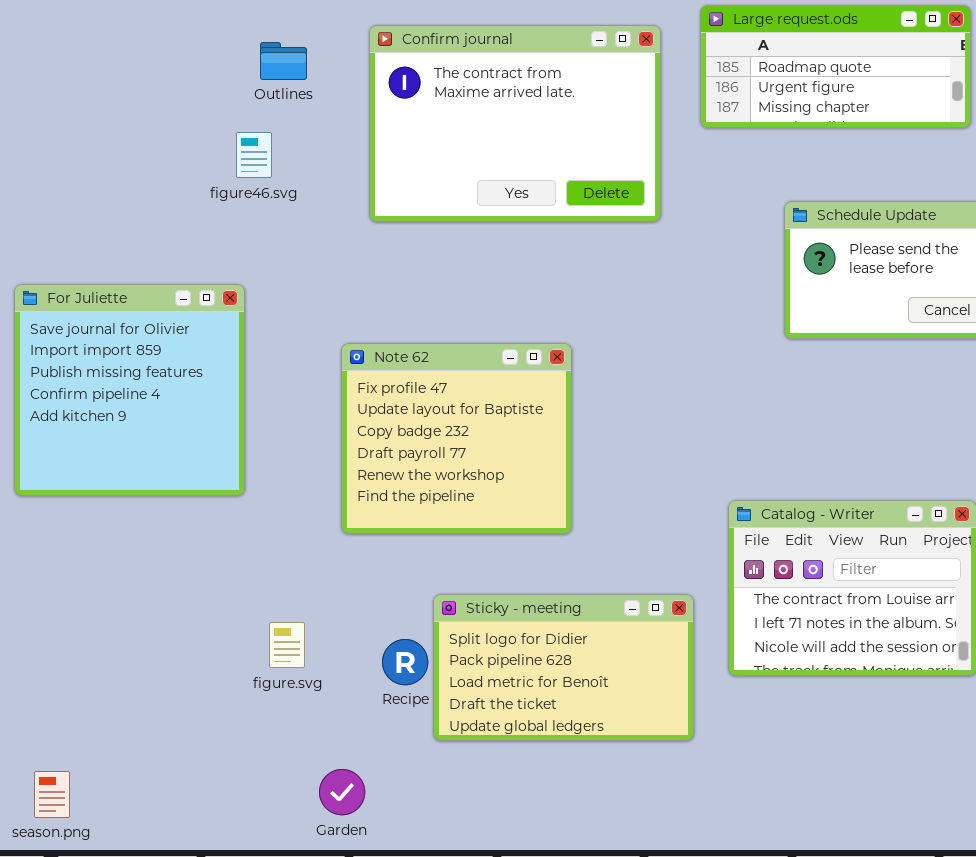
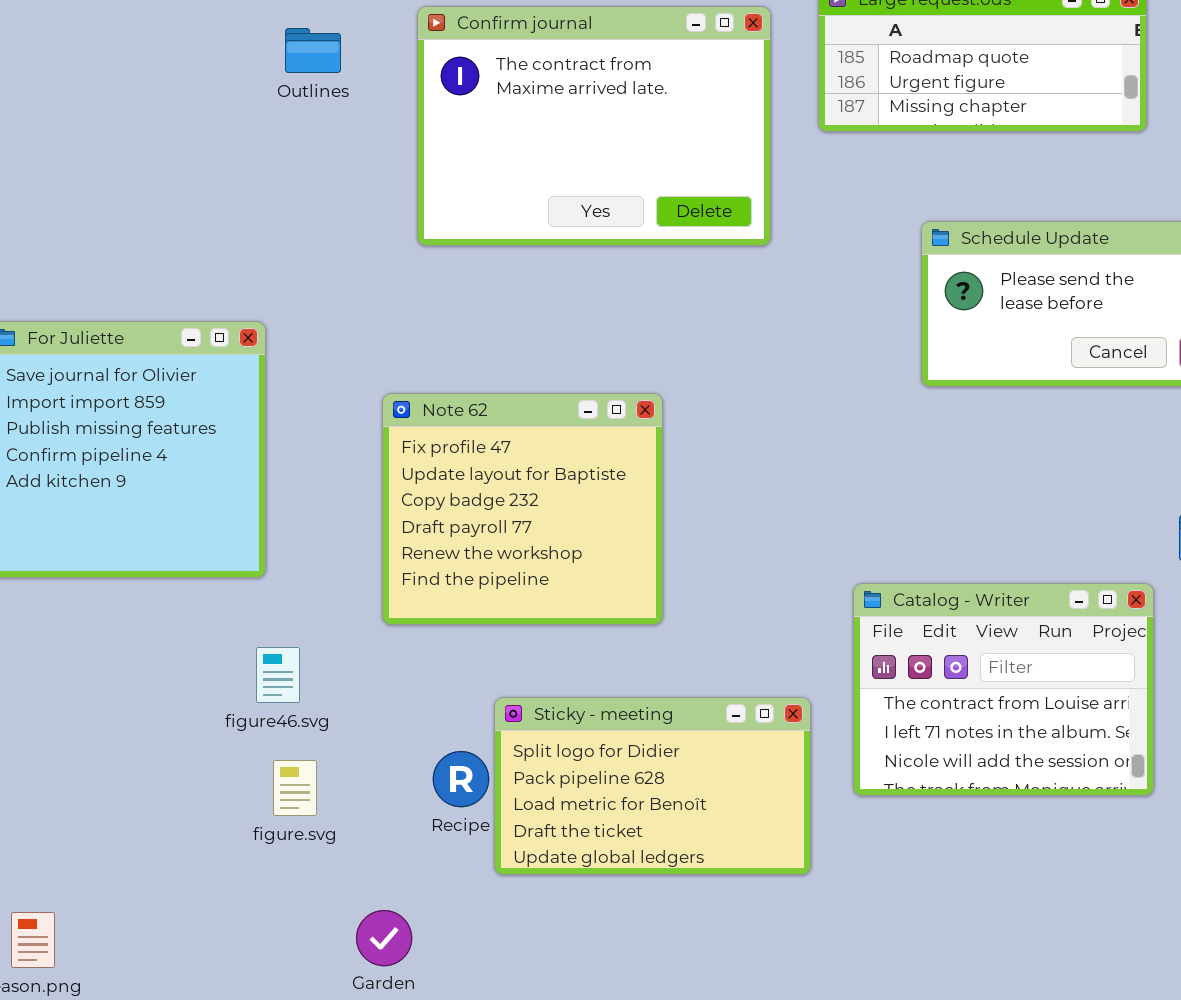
figure46.svg: [236,132,272,178] -> [256,647,300,703], moved
figure.svg: [269,622,305,668] -> [273,760,317,816], moved

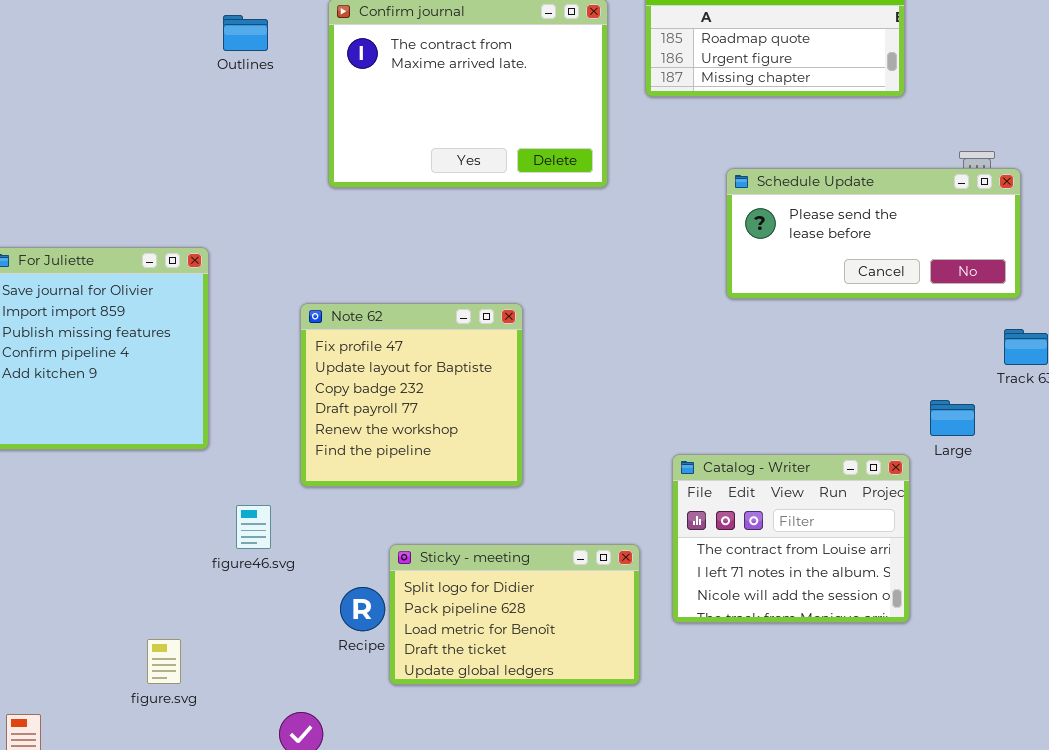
figure46.svg: [256,647,300,703] -> [236,505,271,549], moved
figure.svg: [273,760,317,816] -> [147,639,181,684], moved

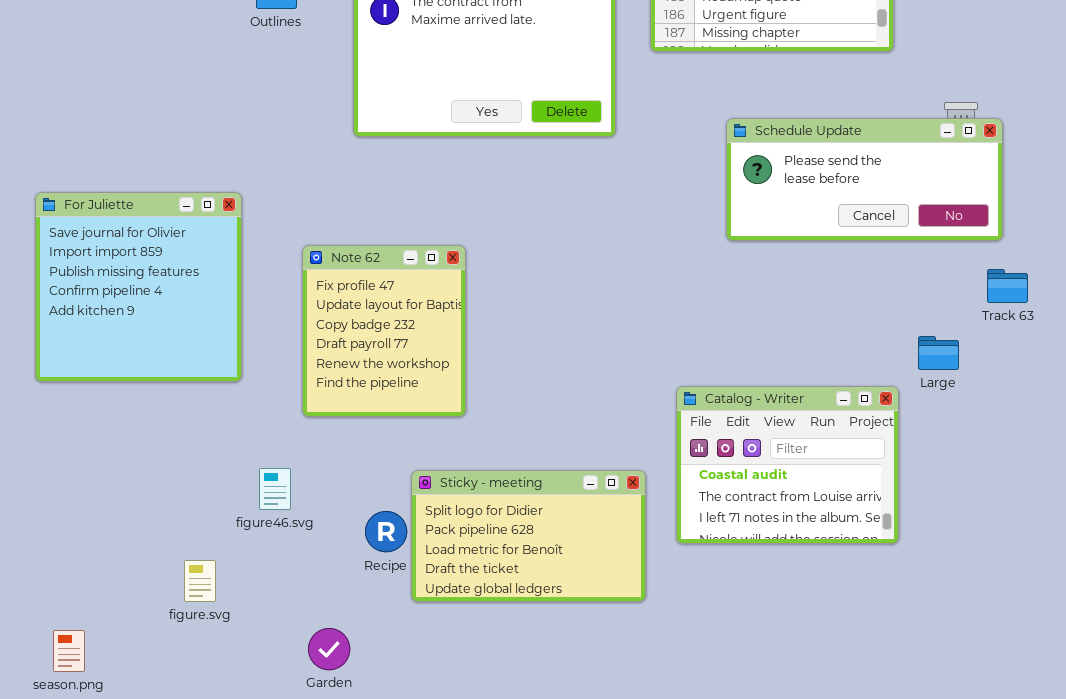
Note 62: [300,303,523,487] -> [302,245,466,417], moved, resized
Catalog - Writer: [672,454,910,623] -> [676,386,899,544], scrolled up 1 row
figure46.svg: [236,505,271,549] -> [259,468,291,510], moved

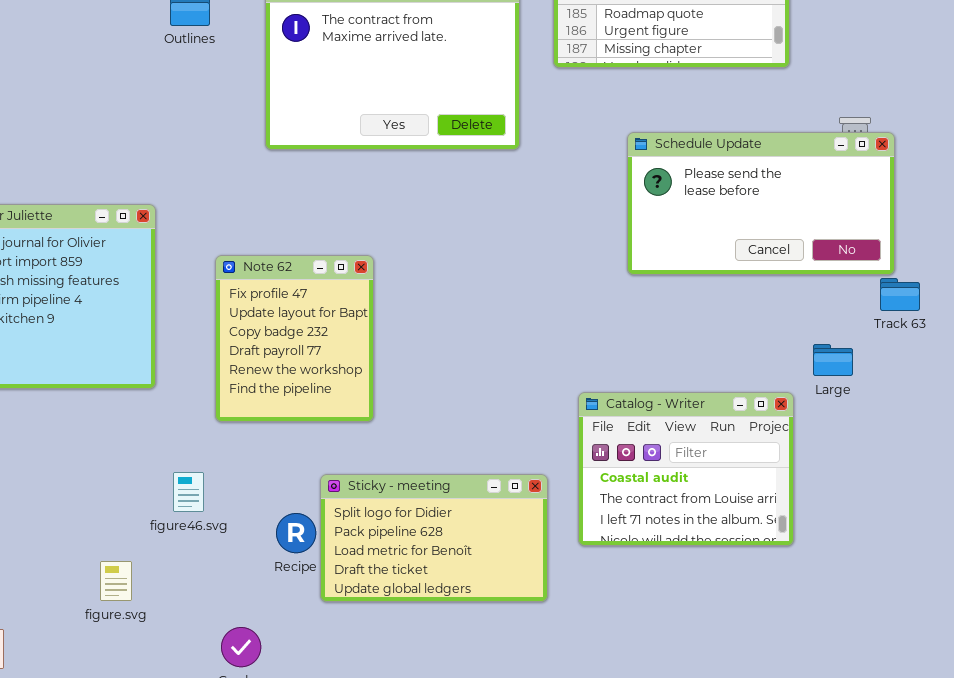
Schedule Update: [726,118,1003,241] -> [627,132,895,275], resized

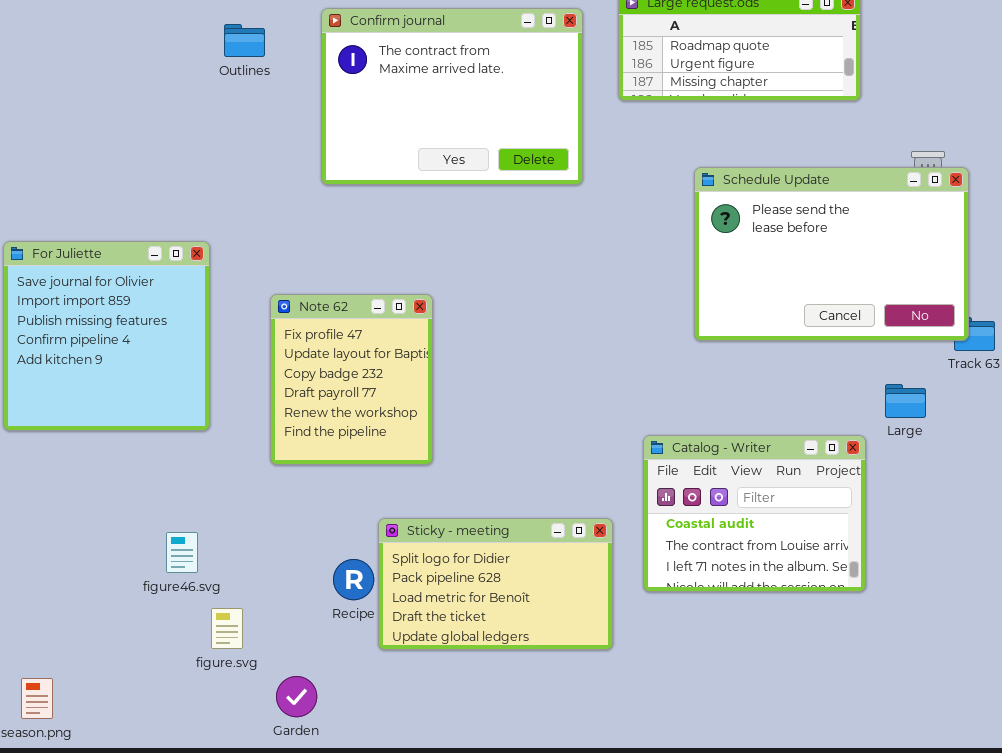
Schedule Update: [627,132,895,275] -> [694,167,969,341], resized
figure46.svg: [173,472,204,512] -> [166,532,198,573], moved
figure.svg: [100,561,132,601] -> [211,608,243,649], moved

